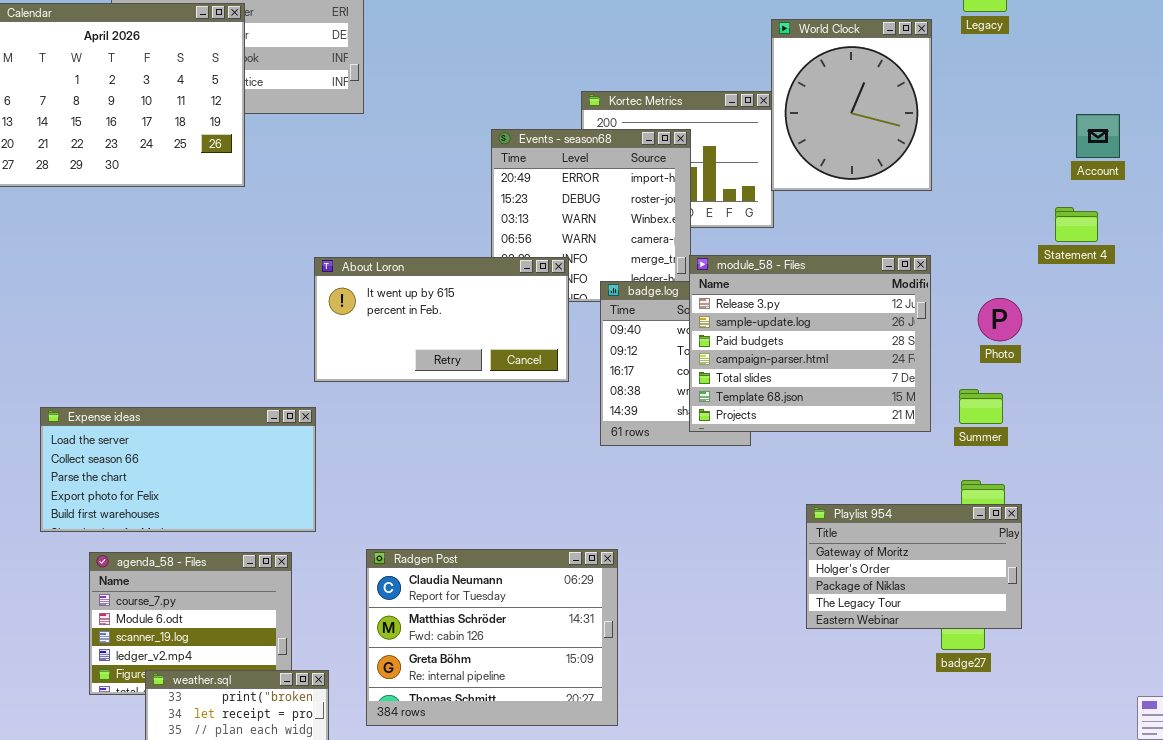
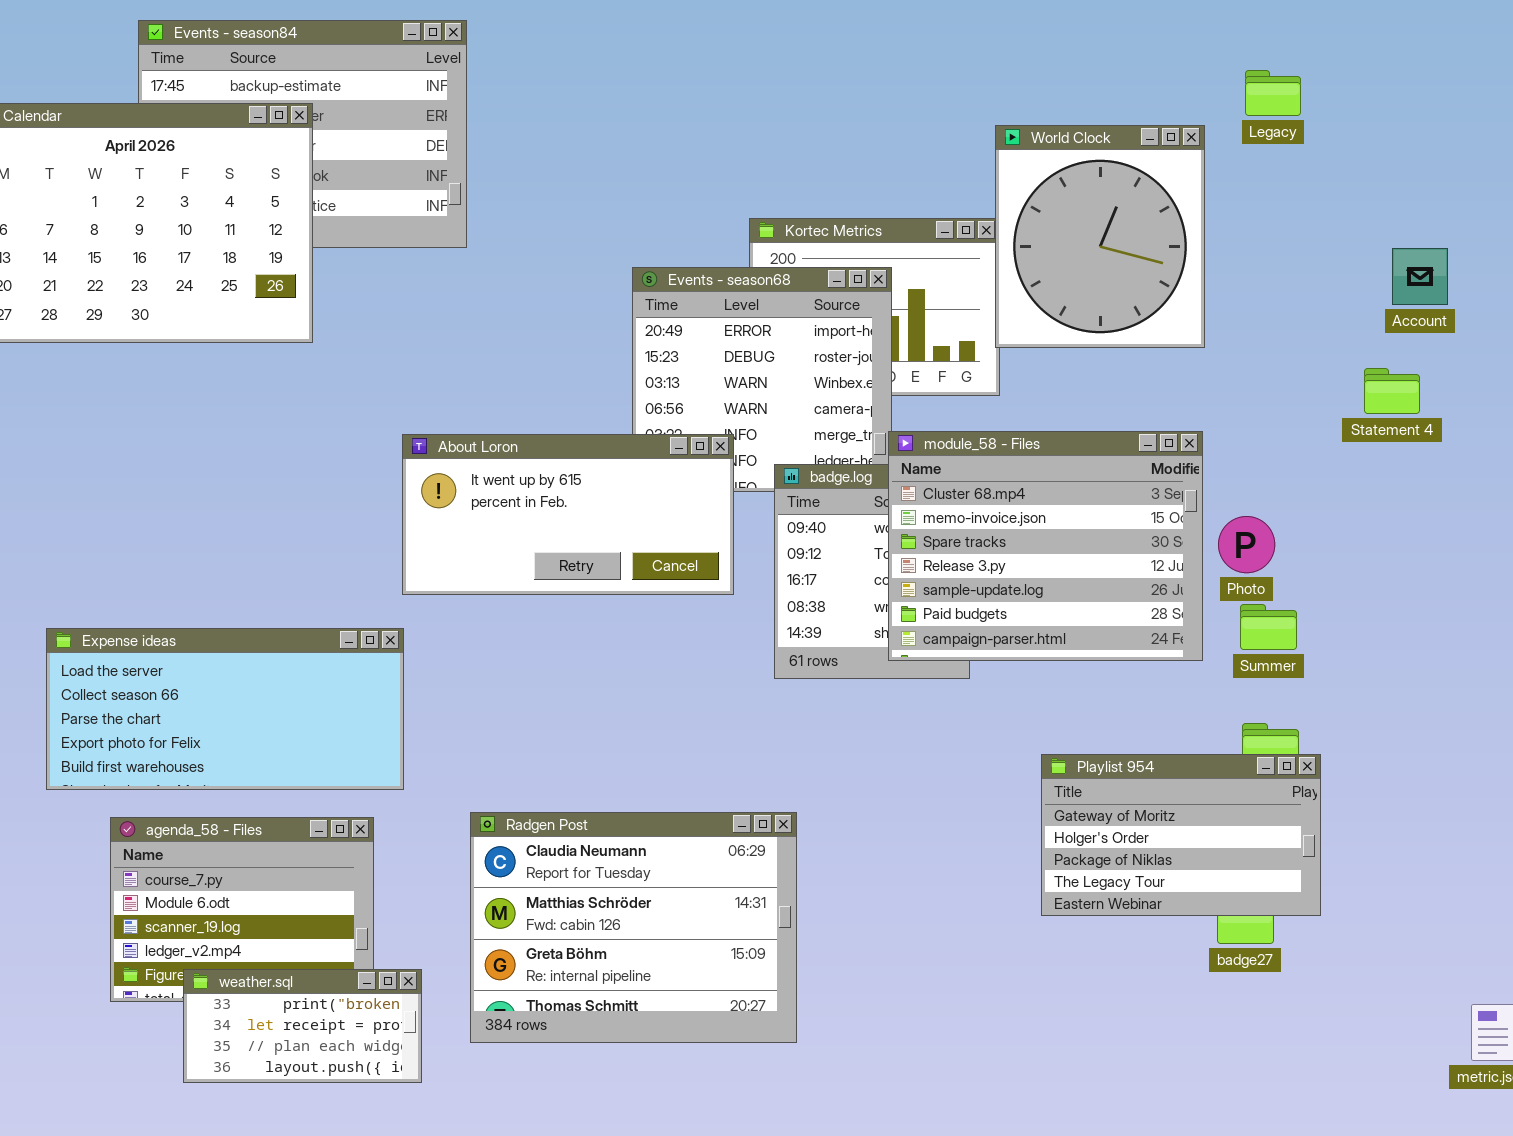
module_58 - Files: [689,255,931,432] -> [888,431,1203,661], scrolled up 3 rows
Photo: [978,298,1022,341] -> [1218,516,1275,573], moved

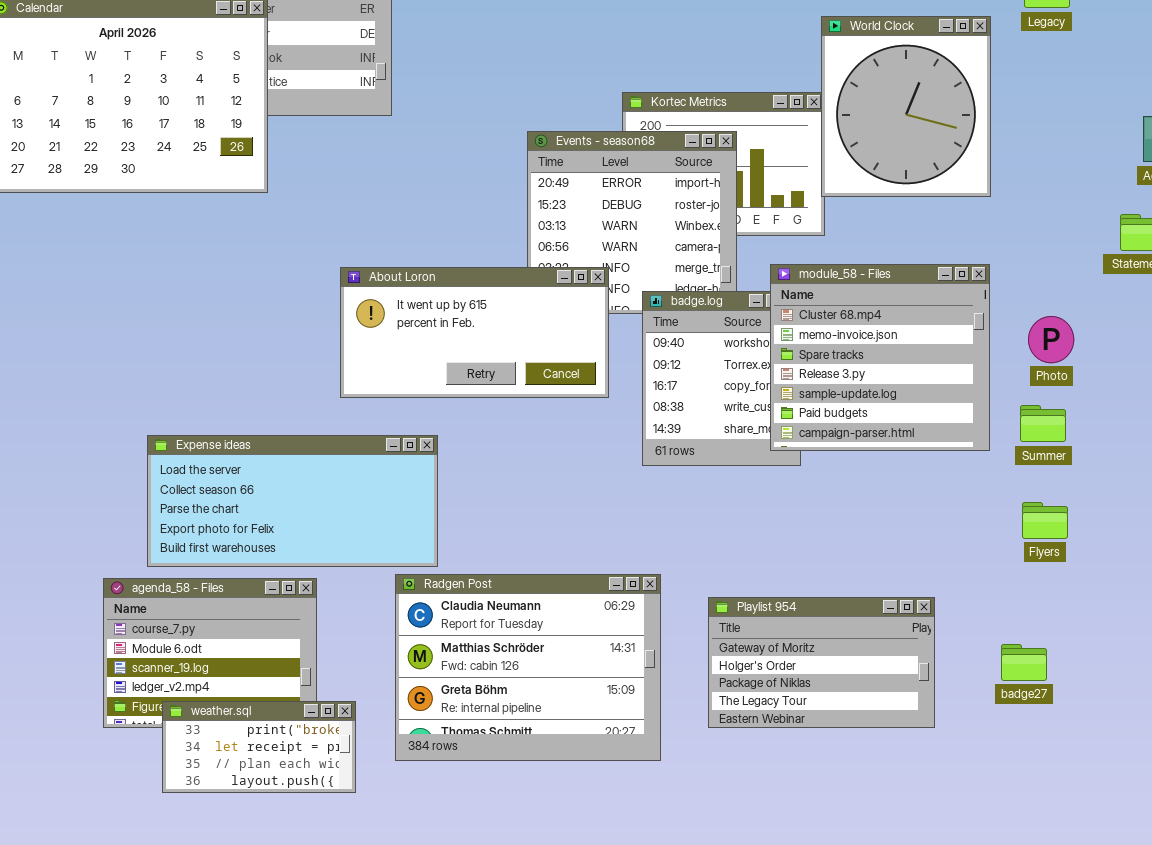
module_58 - Files: [888,431,1203,661] -> [770,264,990,451], resized
Photo: [1218,516,1275,573] -> [1028,316,1074,363], moved
Expense ideas: [46,628,404,790] -> [147,435,438,567], moved
Playlist 954: [1041,754,1321,916] -> [708,597,935,728], moved

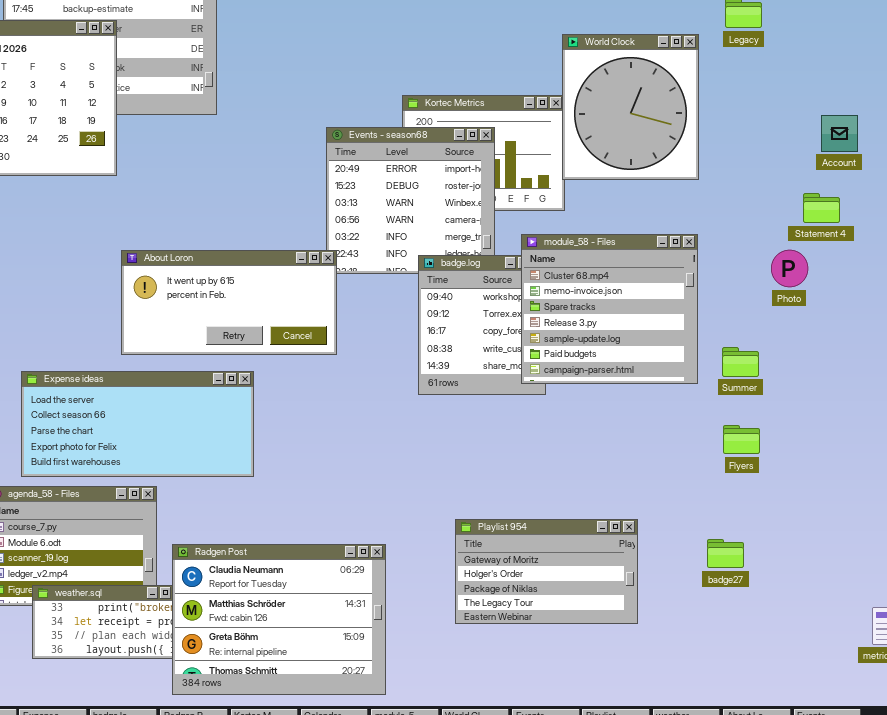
About Loron: [340,267,609,398] -> [121,250,337,355], moved
Photo: [1028,316,1074,363] -> [771,250,808,287], moved
Radgen Post: [395,574,661,761] -> [172,544,386,695], moved
Playlist 954: [708,597,935,728] -> [455,519,638,624], moved

